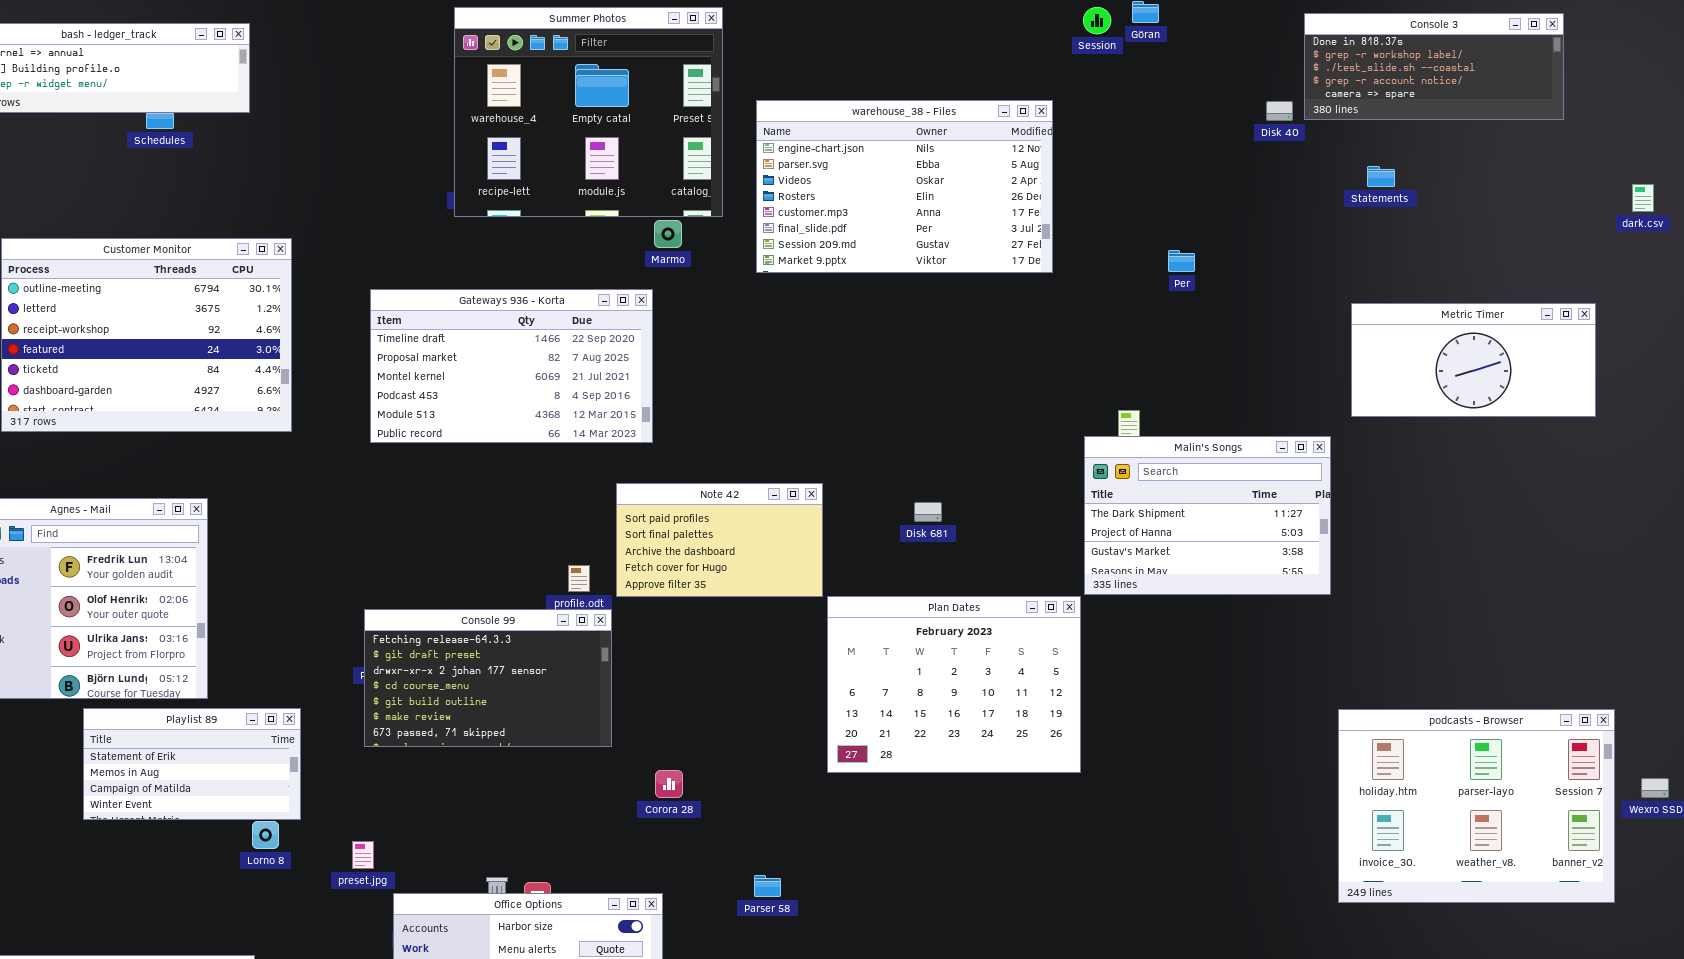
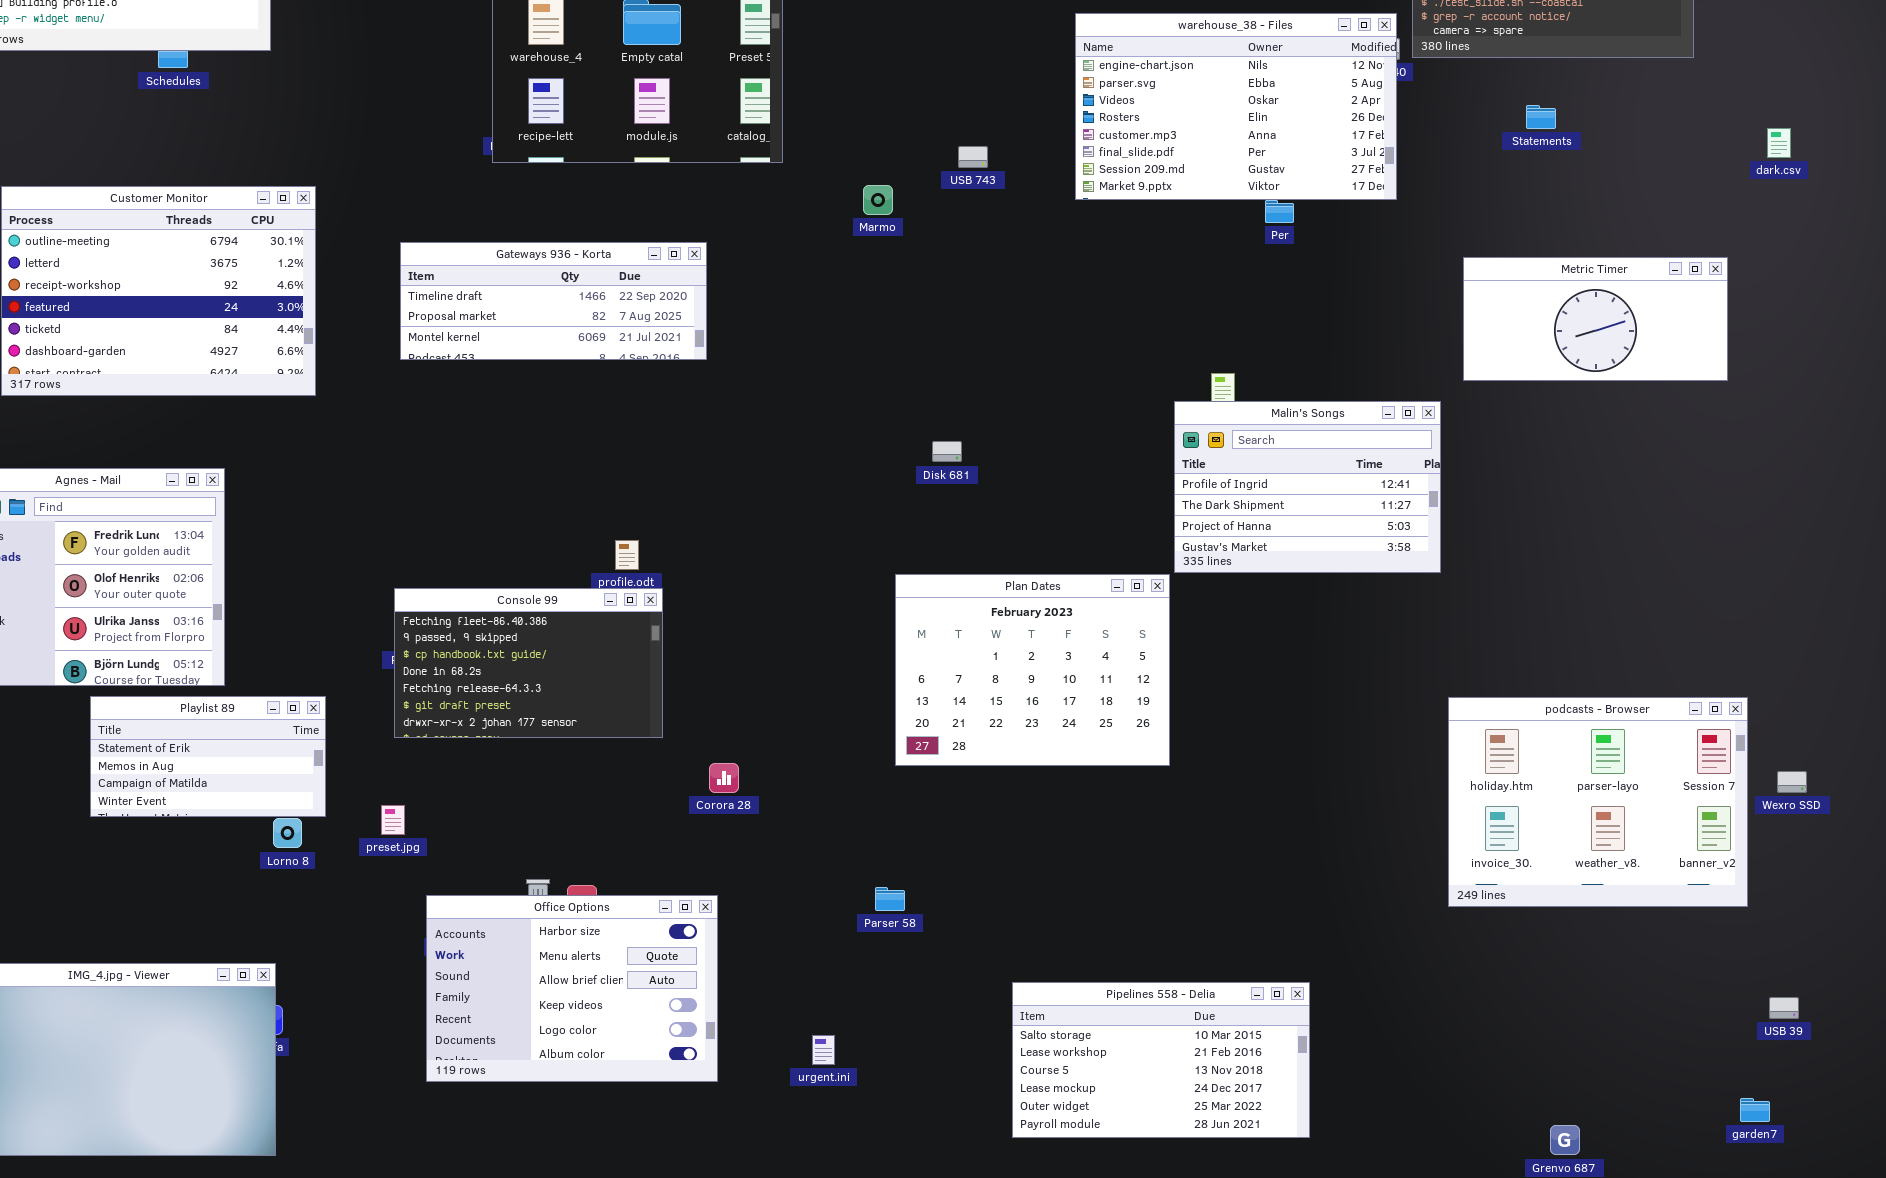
warehouse_38 - Files: [756,100,1053,273] -> [1075,13,1397,200], moved
Statements: [1367,166,1395,187] -> [1526,105,1556,129], moved
Marmo: [654,220,682,248] -> [863,185,893,215], moved
Gateways 936 - Korta: [370,289,653,443] -> [400,242,707,360], resized
Malin's Songs: [1084,436,1331,595] -> [1174,401,1441,573], scrolled up 1 row
Note 42: [616,483,823,597] -> none, closed
Disk 681: [914,502,942,522] -> [932,441,962,462], moved
Console 99: [364,609,612,747] -> [394,588,663,738], scrolled up 4 rows
preset.jpg: [352,841,374,869] -> [381,805,405,835], moved
Parser 58: [754,875,781,897] -> [875,887,905,911], moved

